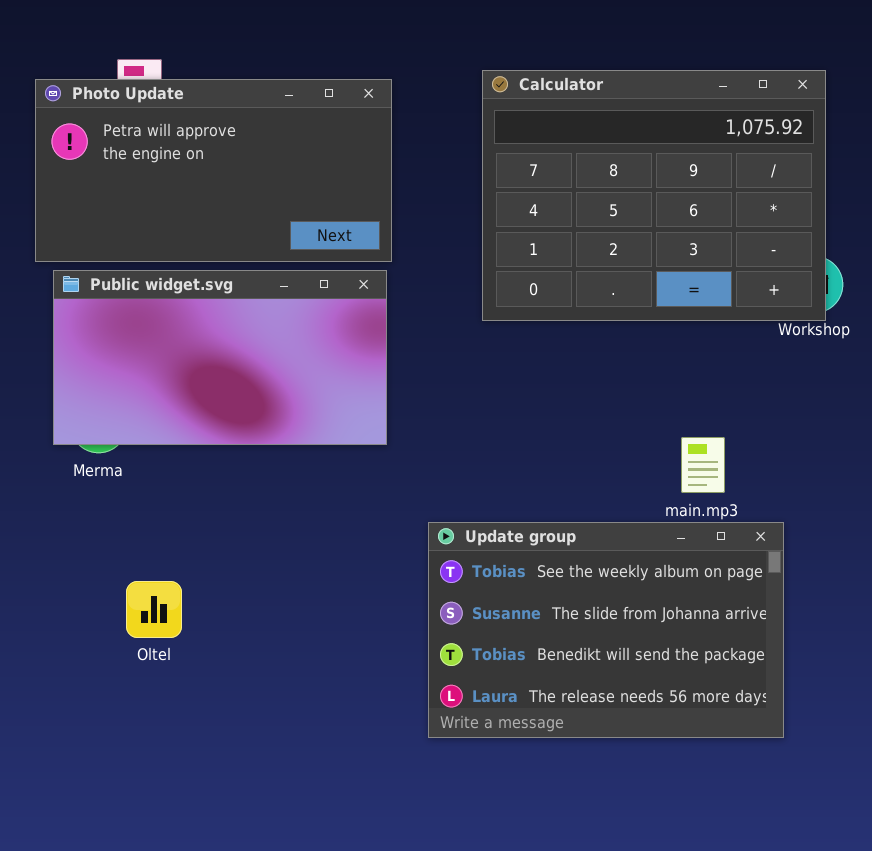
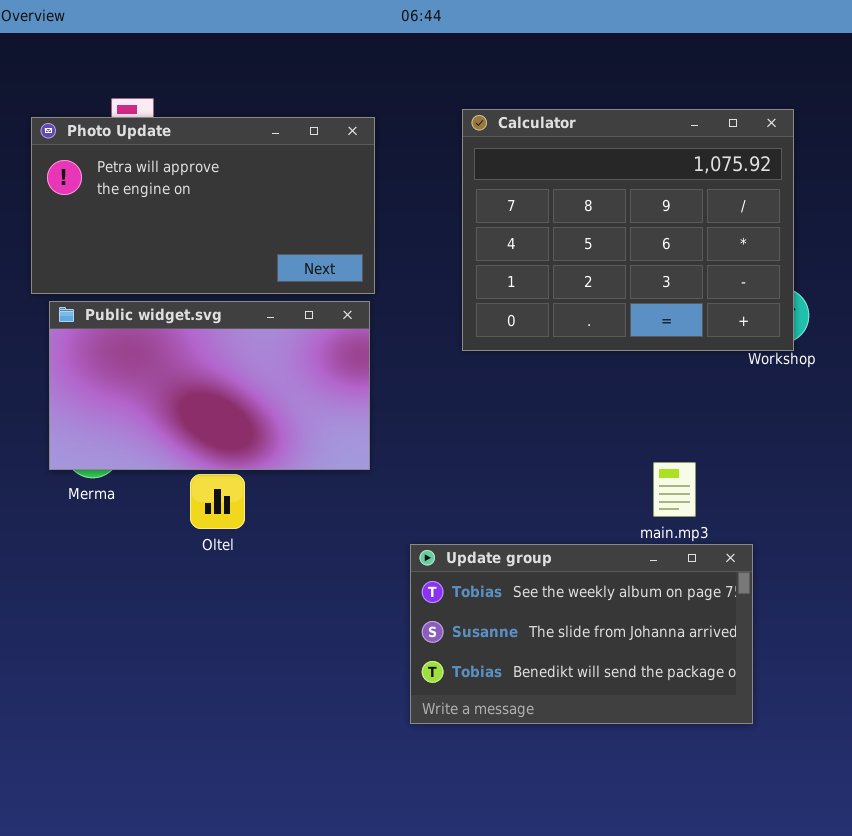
Update group: [428,522,784,738] -> [410,544,753,724], resized
Oltel: [126,581,182,638] -> [190,474,245,529], moved

